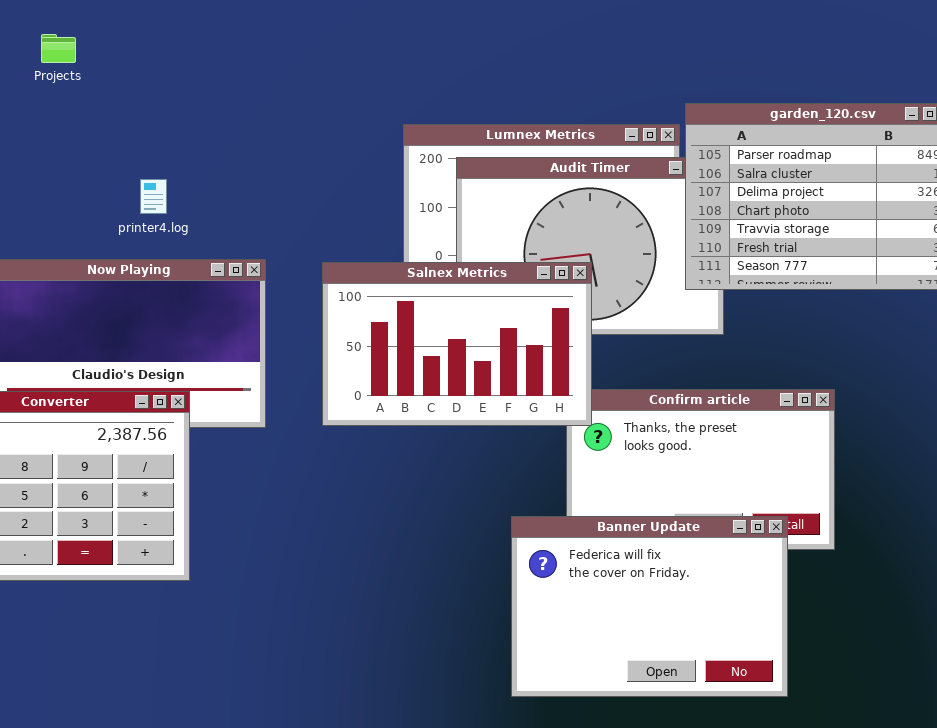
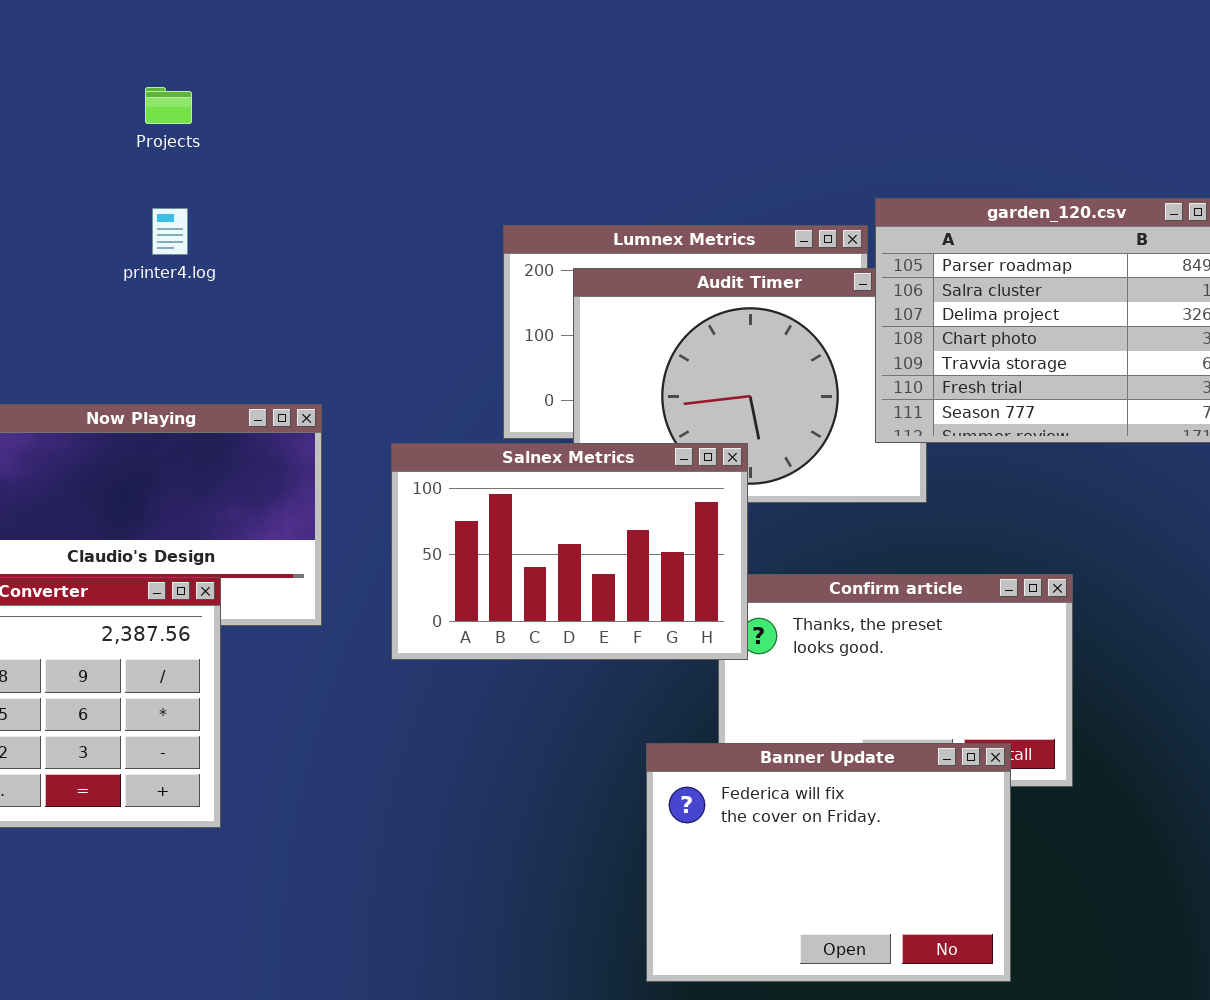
Projects: [41,34,76,63] -> [145,87,192,124], moved
printer4.log: [140,179,167,214] -> [152,208,188,255], moved
Salnex Metrics: [322,262,592,426] -> [391,443,748,660], moved

